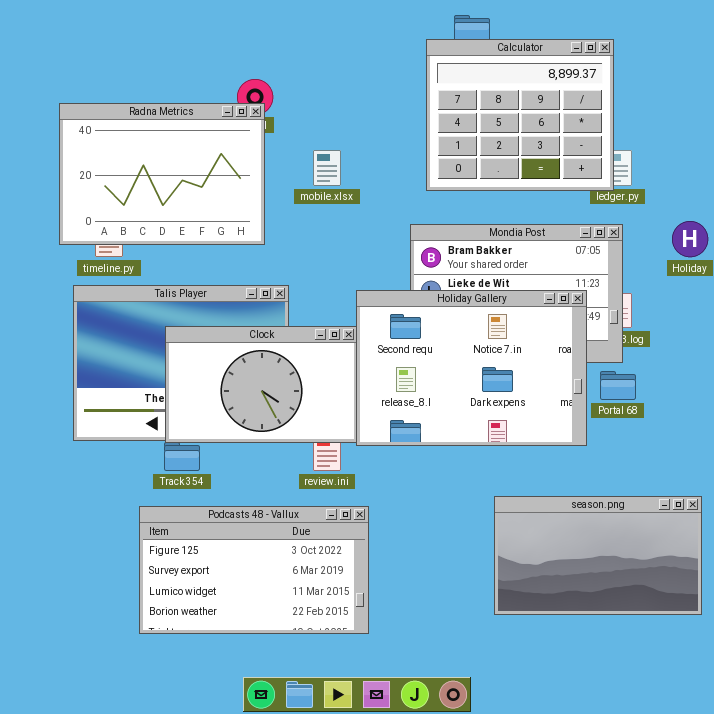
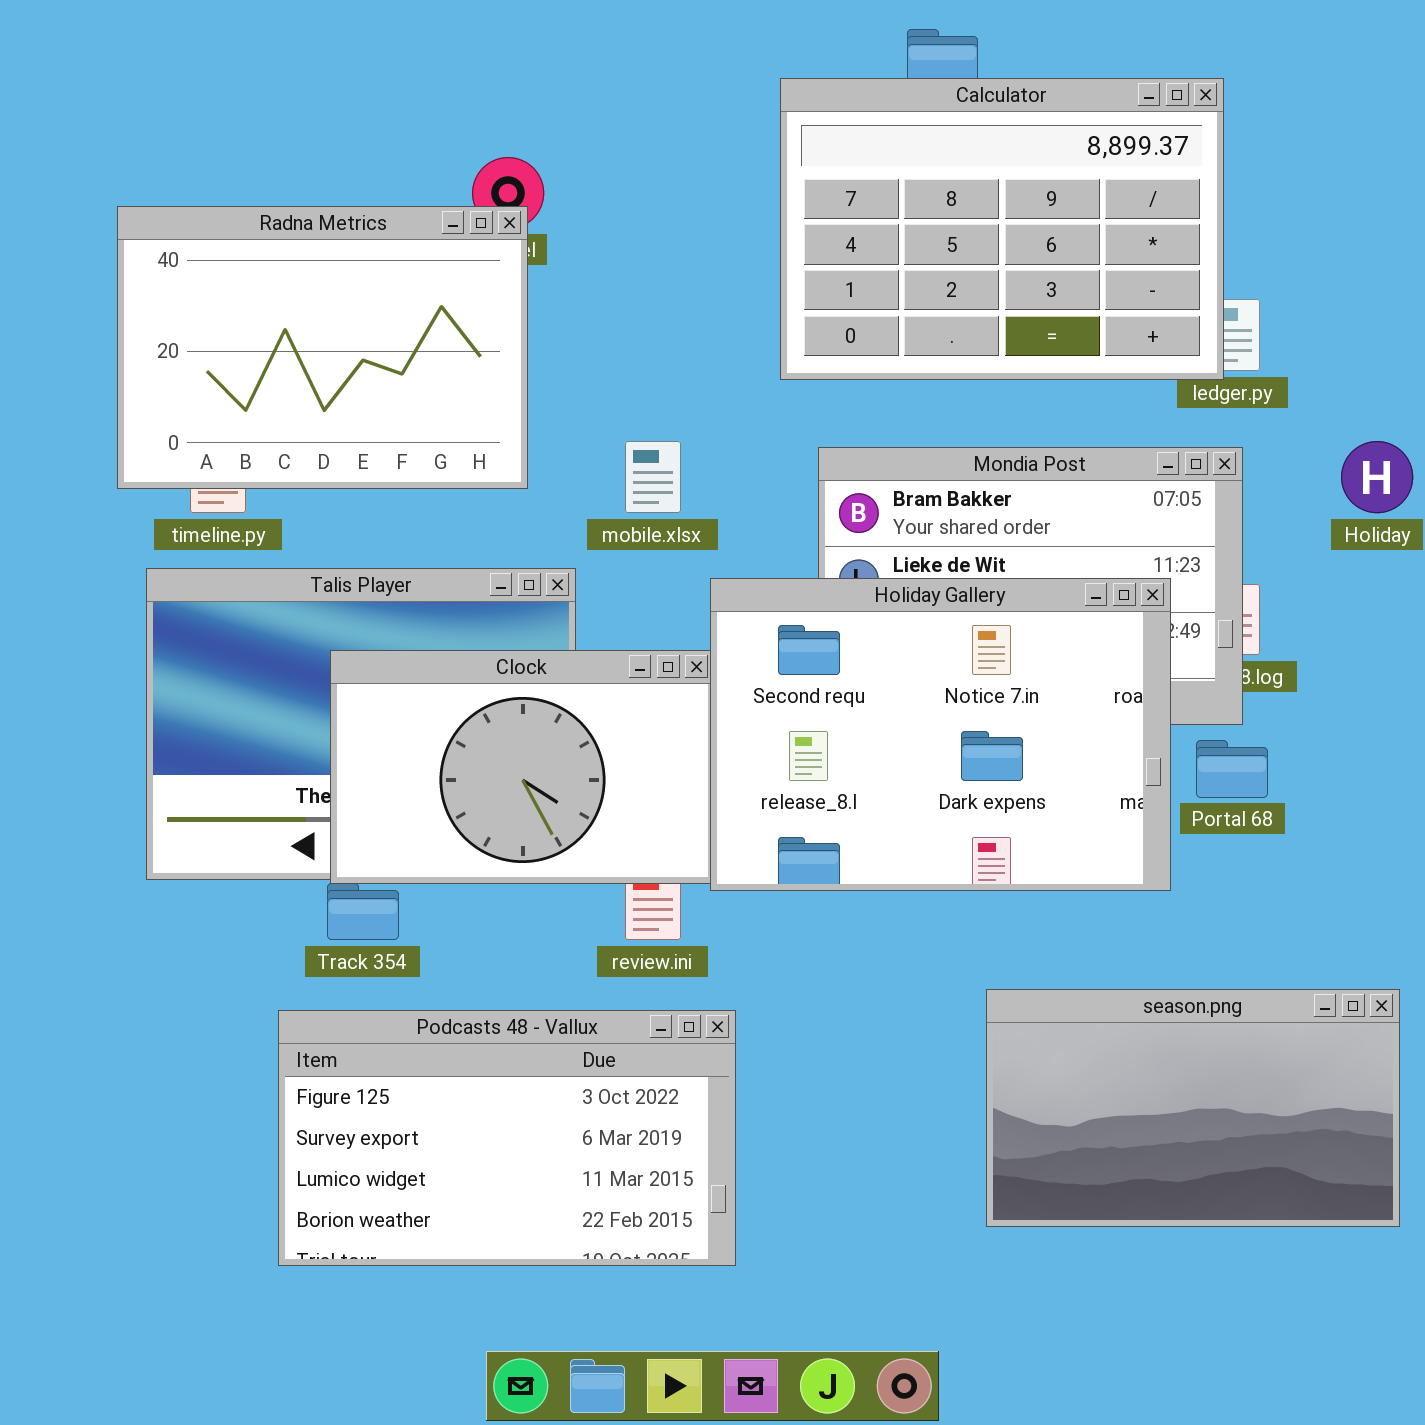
Calculator: [426,39,614,191] -> [780,78,1224,380], resized
mobile.xlsx: [313,150,341,186] -> [625,441,681,513], moved

